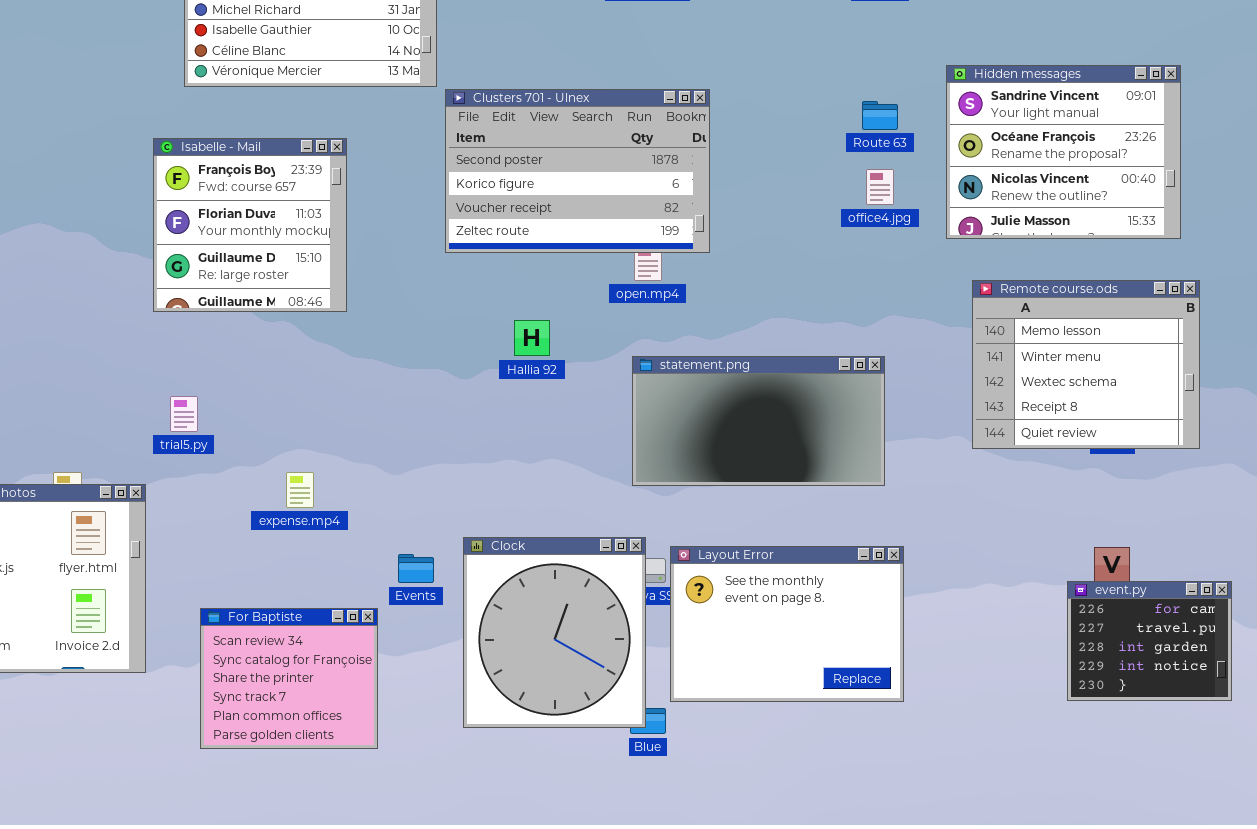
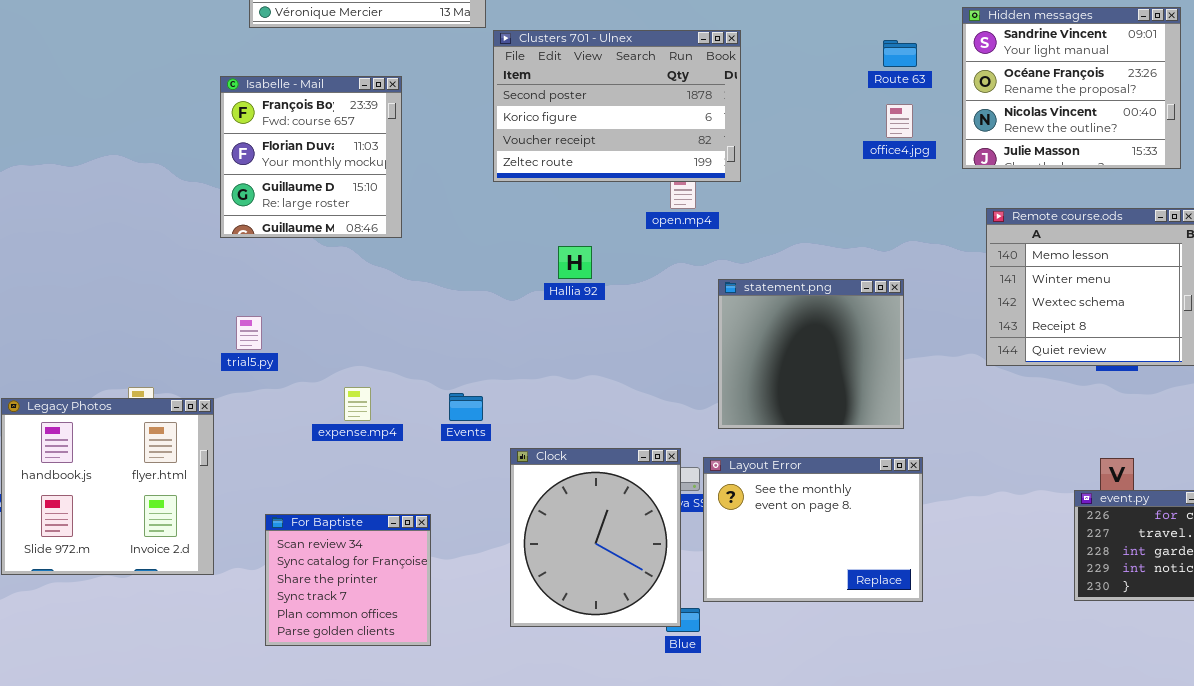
statement.png: [632,356,885,486] -> [718,279,904,429], resized
Events: [398,554,434,583] -> [449,393,483,421], moved

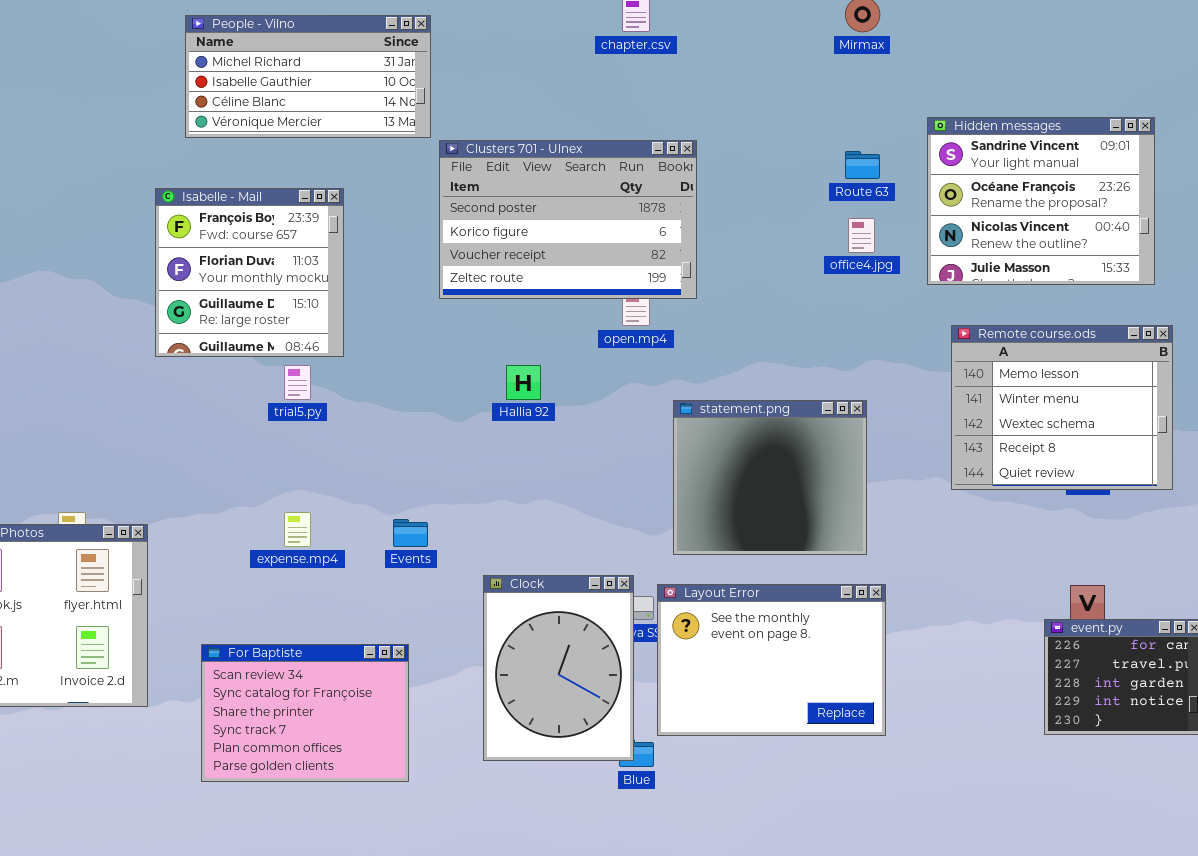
trial5.py: [236,316,262,350] -> [284,365,311,400], moved
Clock: [510,448,681,627] -> [483,575,634,761], resized
For Baptiste: [265,514,431,646] -> [201,644,409,782], resized

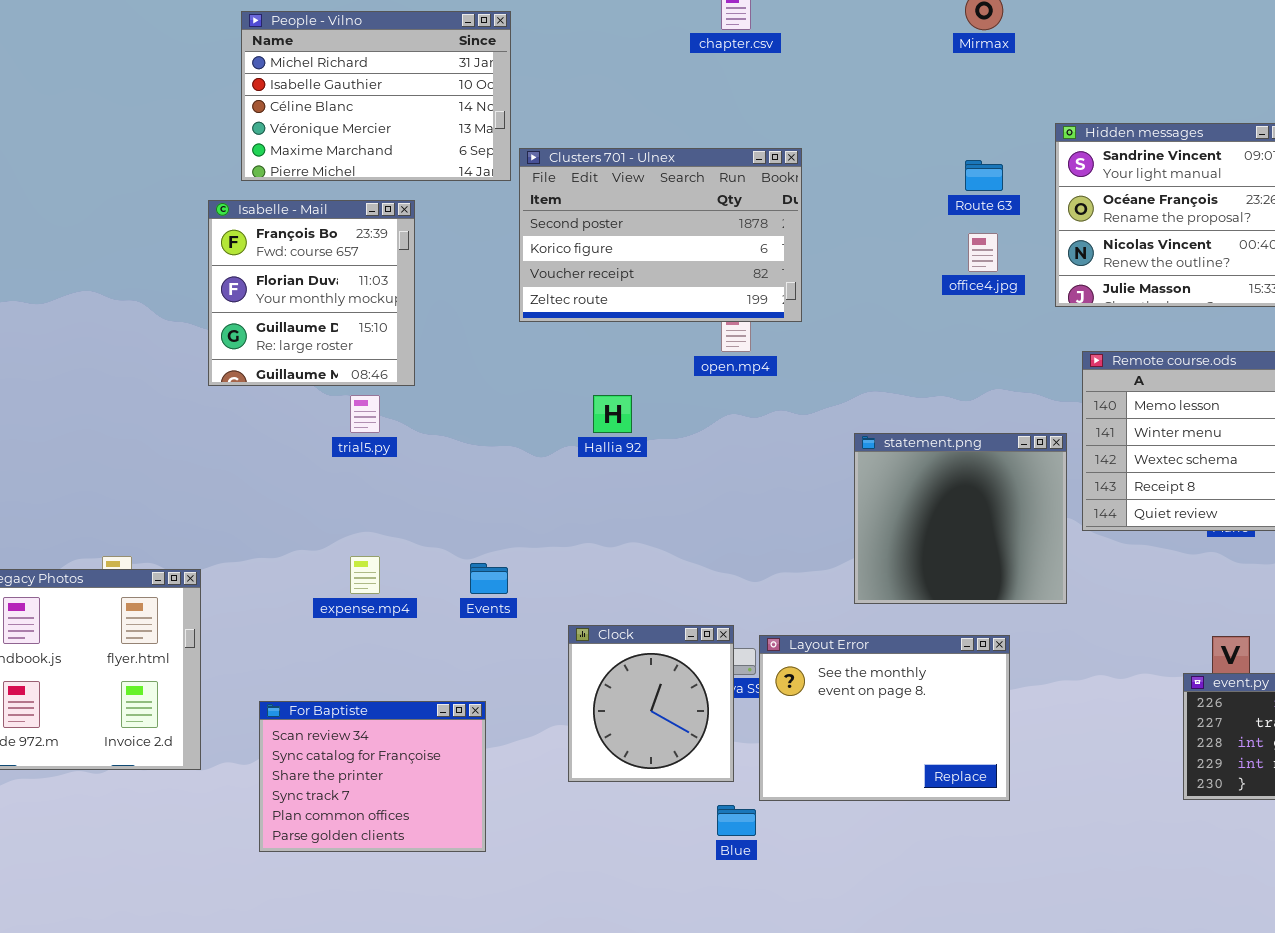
People - Vilno: [185,15,431,138] -> [241,11,511,181], resized
statement.png: [673,400,867,555] -> [854,433,1067,604], moved
Clock: [483,575,634,761] -> [568,625,734,782], resized

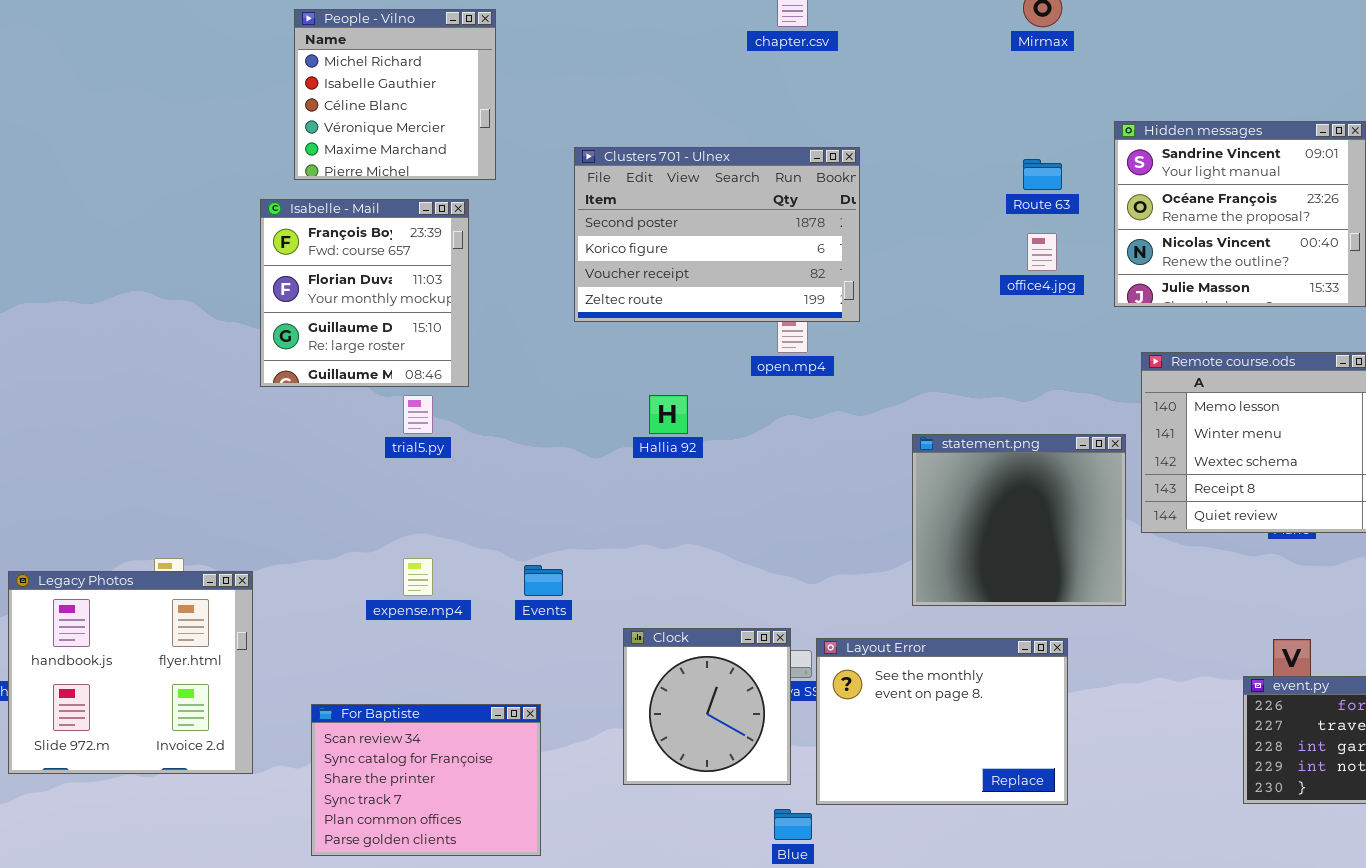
People - Vilno: [241,11,511,181] -> [294,9,496,180], resized

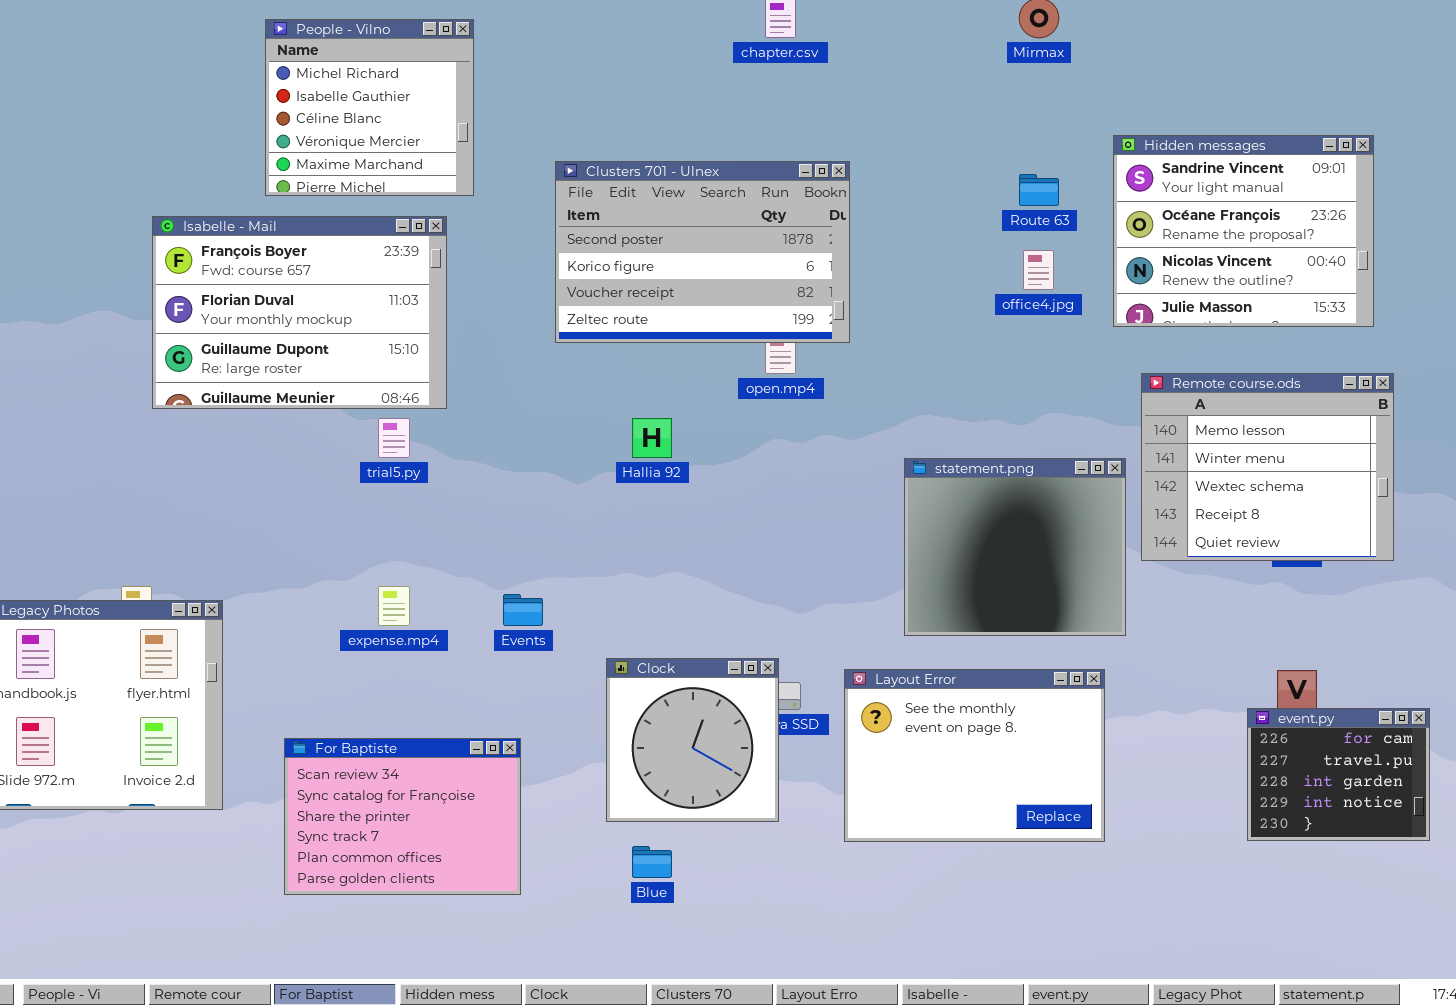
Isabelle - Mail: [260,199,469,387] -> [152,216,447,409], resized
Layout Error: [816,638,1068,805] -> [844,669,1105,842], moved
Blue: [774,809,812,840] -> [632,846,672,878], moved

